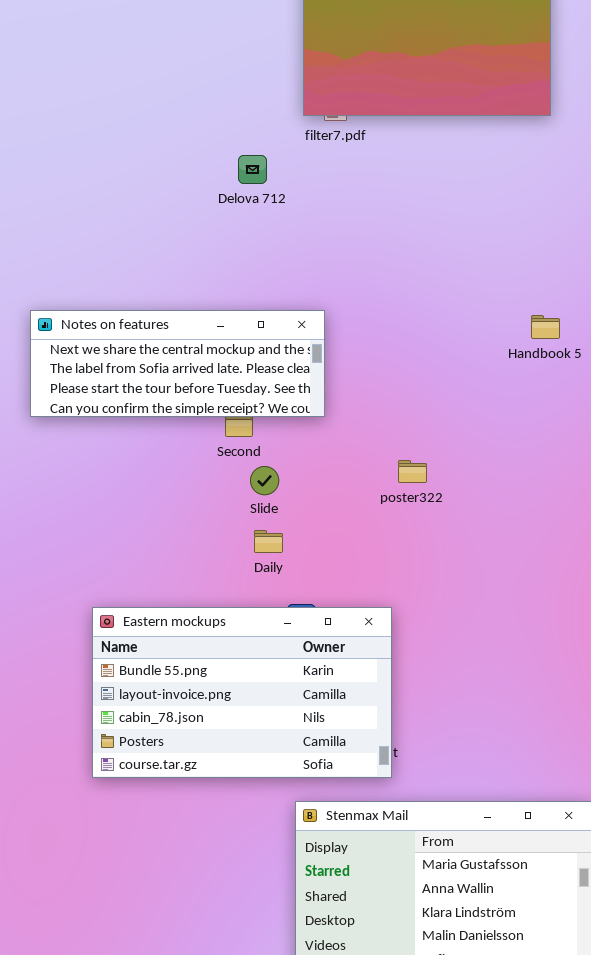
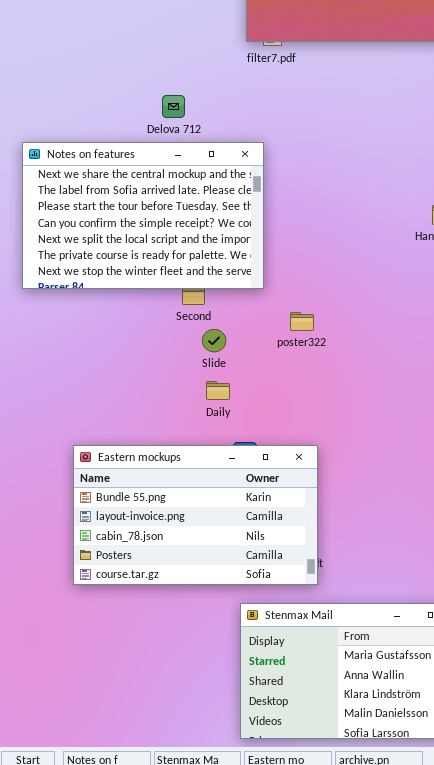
Delova 712: [238,155,267,184] -> [162,95,185,118], moved
Notes on features: [30,310,325,417] -> [22,142,264,289], resized
poster322: [398,460,427,483] -> [290,312,314,331], moved

